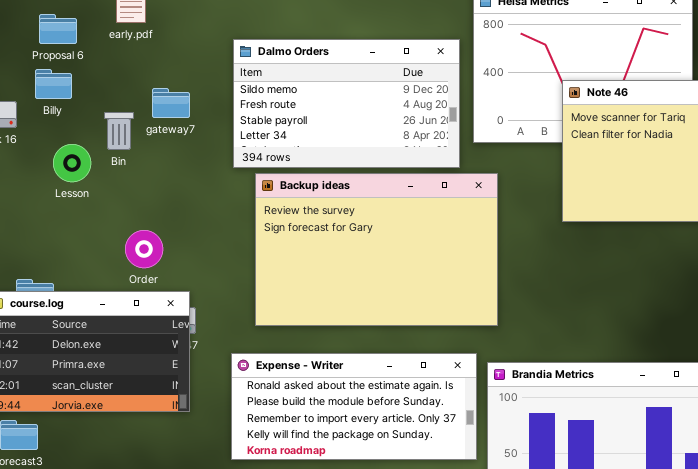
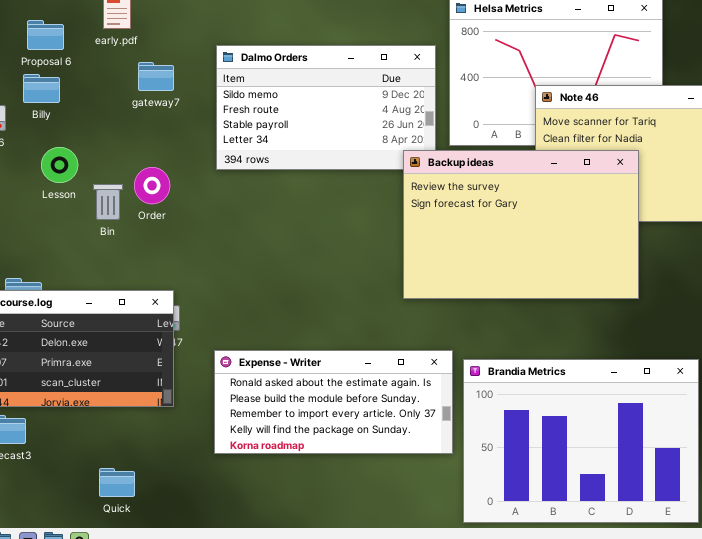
gateway7: [152,88,190,118] -> [138,62,174,91], moved
Bin: [104,112,134,150] -> [93,184,123,220], moved
Backup ideas: [255,173,498,326] -> [403,150,639,299], moved
Order: [125,230,163,268] -> [134,167,170,204], moved

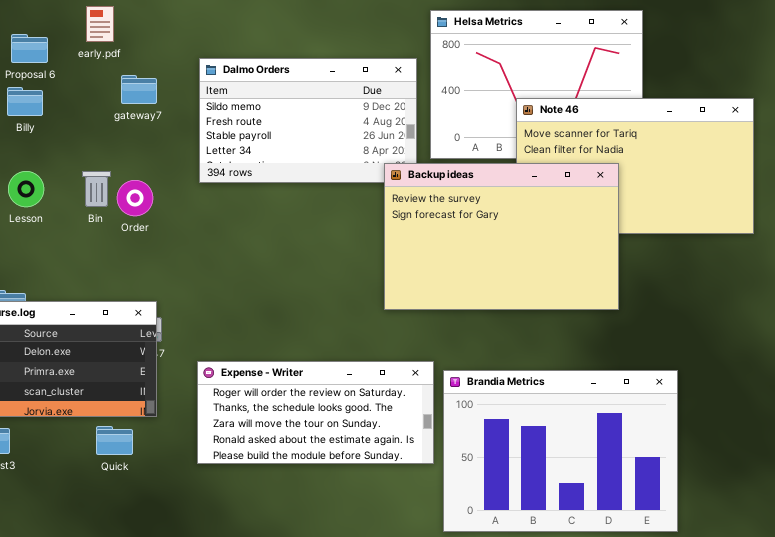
Lesson: [41,147,78,183] -> [8,171,44,207], moved
Bin: [93,184,123,220] -> [82,171,111,207], moved
Expense - Writer: [214,350,453,454] -> [197,361,434,464], scrolled up 3 rows
Quick: [99,468,135,497] -> [96,426,133,455], moved

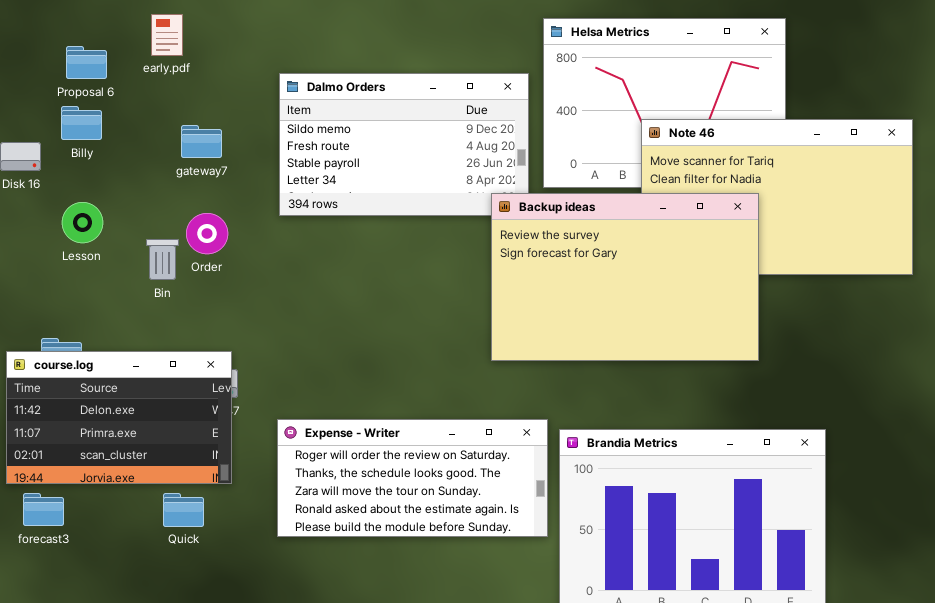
gateway7: [121,75,157,104] -> [181,125,222,158], moved
Bin: [82,171,111,207] -> [146,239,179,280], moved

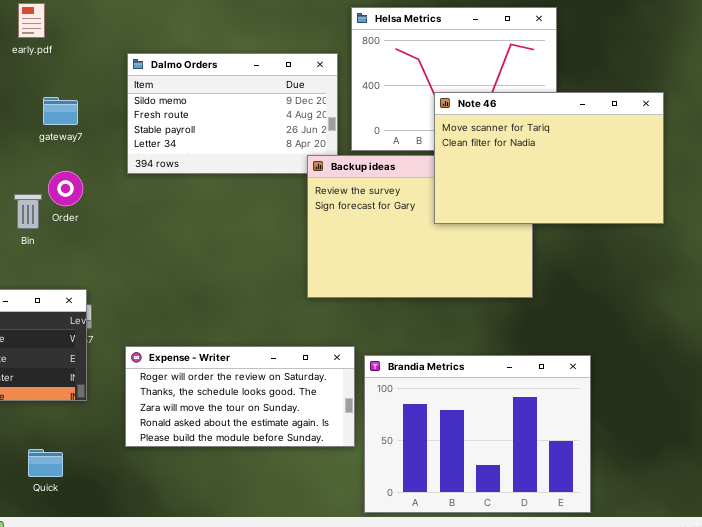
Note 46: [641,119,913,275] -> [434,92,664,224], raised
Quick: [163,493,204,527] -> [28,449,63,477], moved

